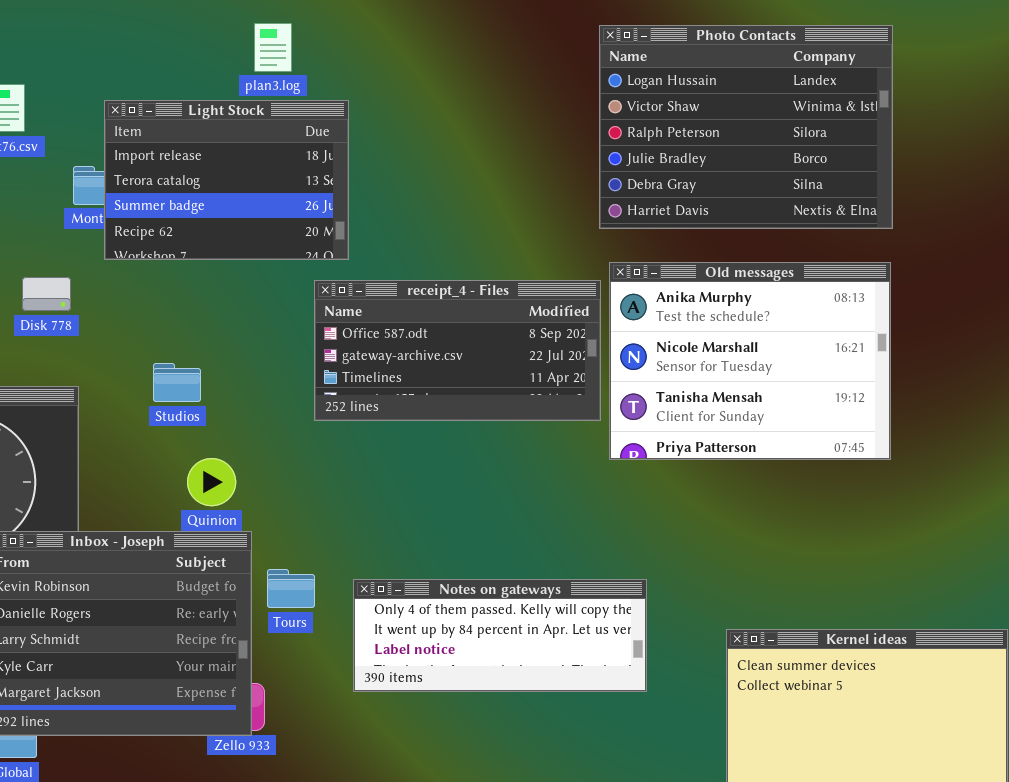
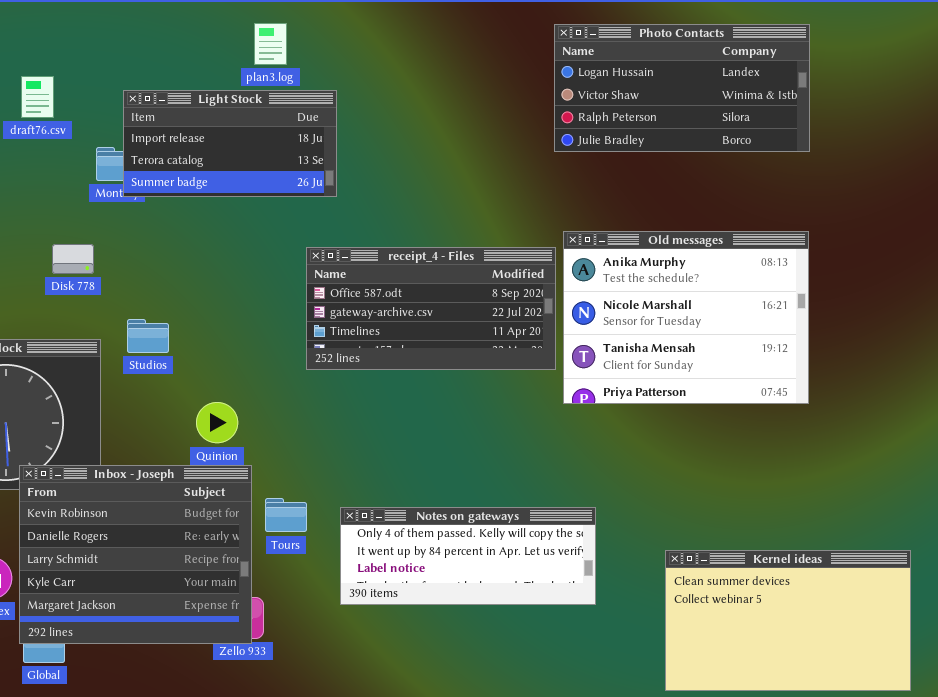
Photo Contacts: [599,25,893,229] -> [554,24,810,152], resized
Light Stock: [104,100,349,260] -> [123,90,337,197], resized
Studios: [153,363,201,402] -> [127,319,169,353], moved

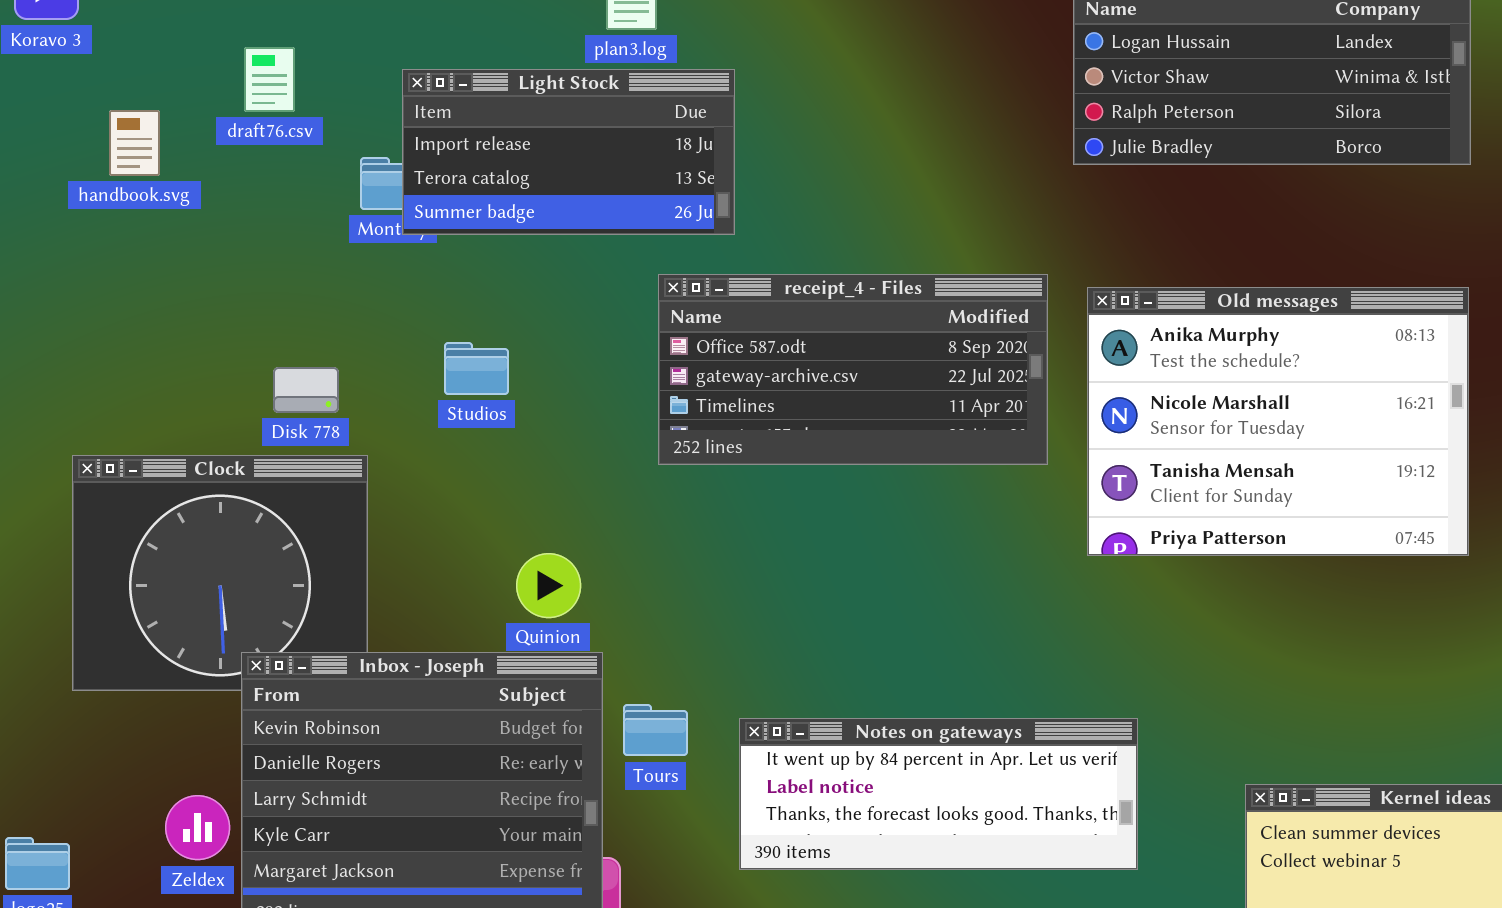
Disk 778: [52,244,94,274] -> [273,367,339,413], moved
receipt_4 - Files: [306,247,556,370] -> [658,274,1048,465], moved
Studios: [127,319,169,353] -> [444,342,509,395], moved
Notes on gateways: [340,507,596,605] -> [739,718,1138,870], scrolled down 1 row

